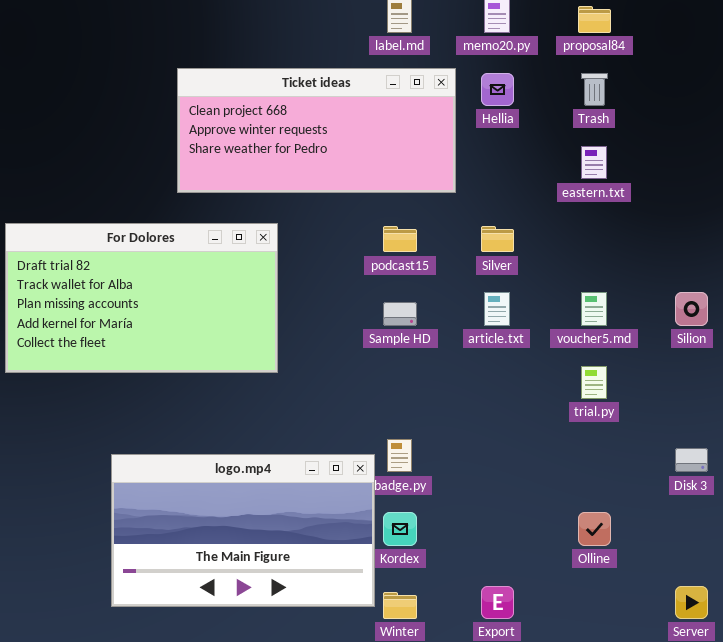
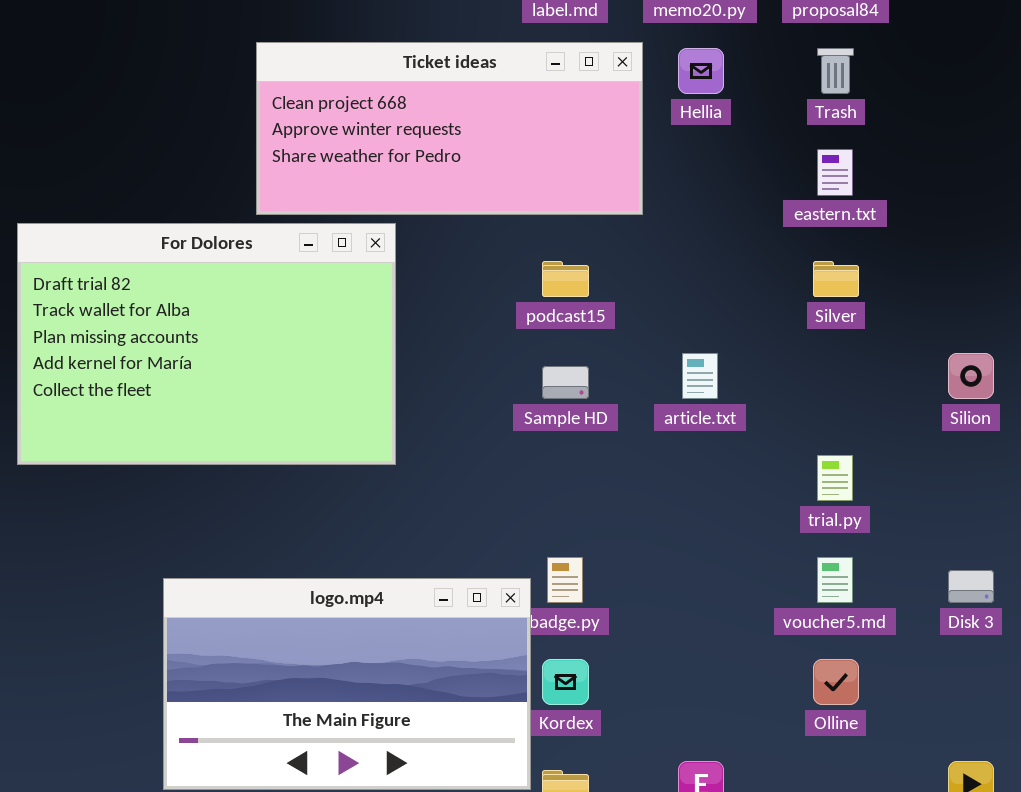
For Dolores: [5,223,278,373] -> [17,223,396,465], resized
Silver: [481,226,514,252] -> [813,261,859,297], moved
voucher5.md: [581,292,607,326] -> [817,557,853,603], moved

